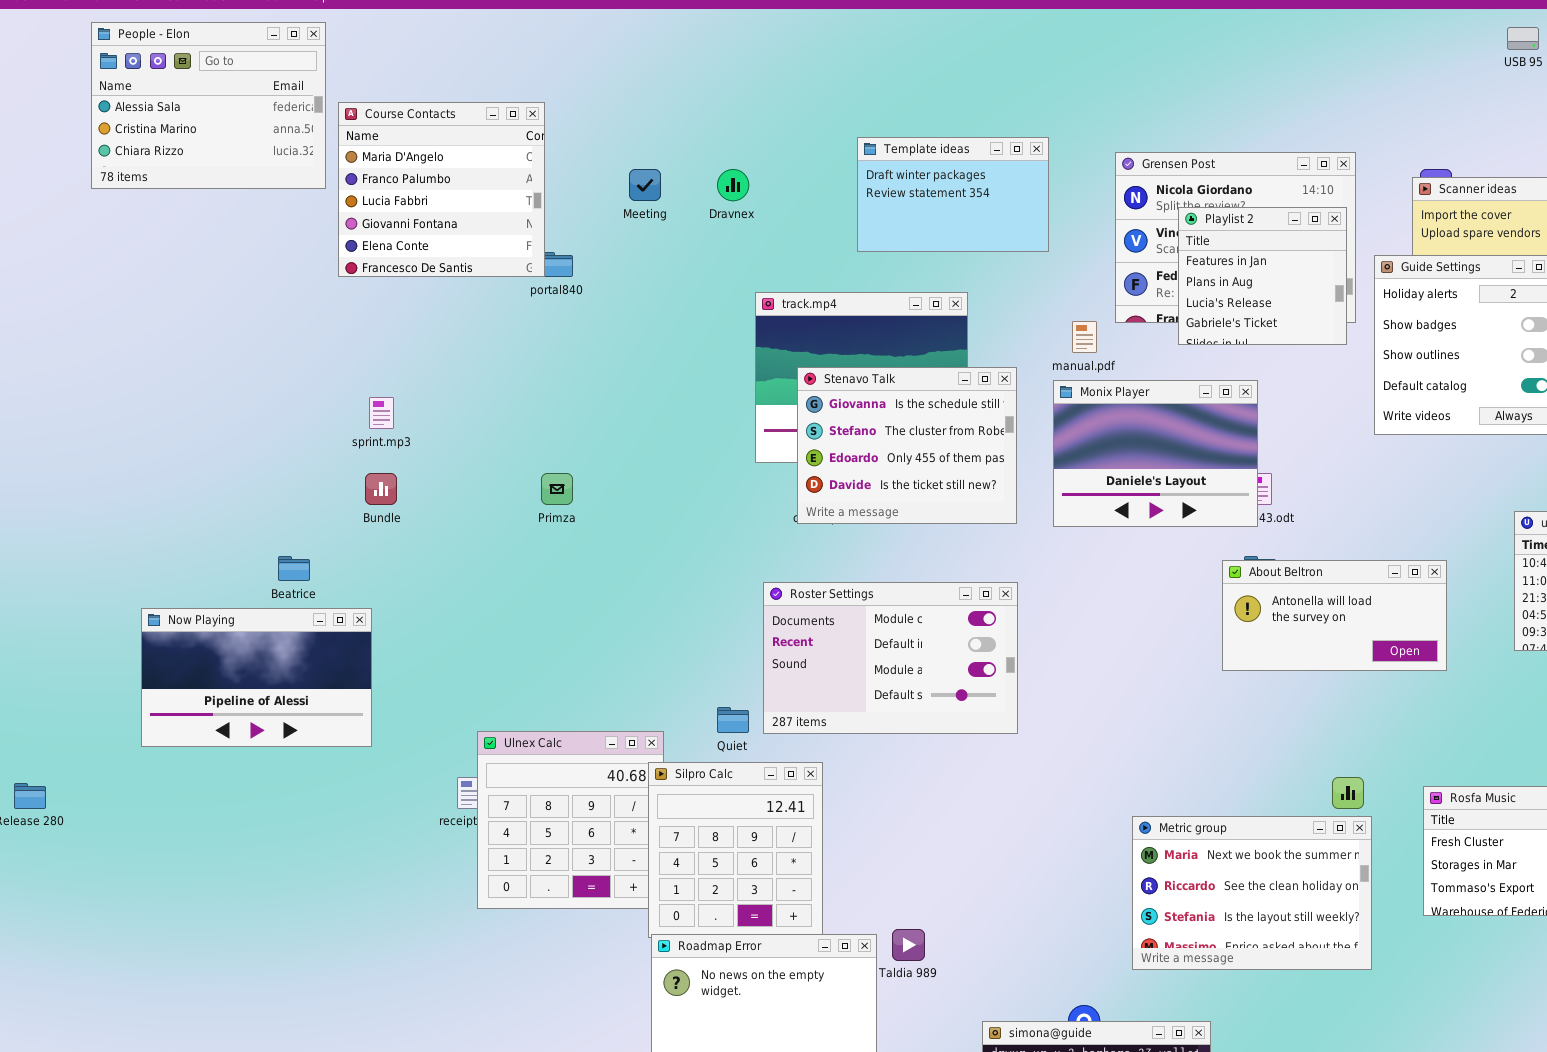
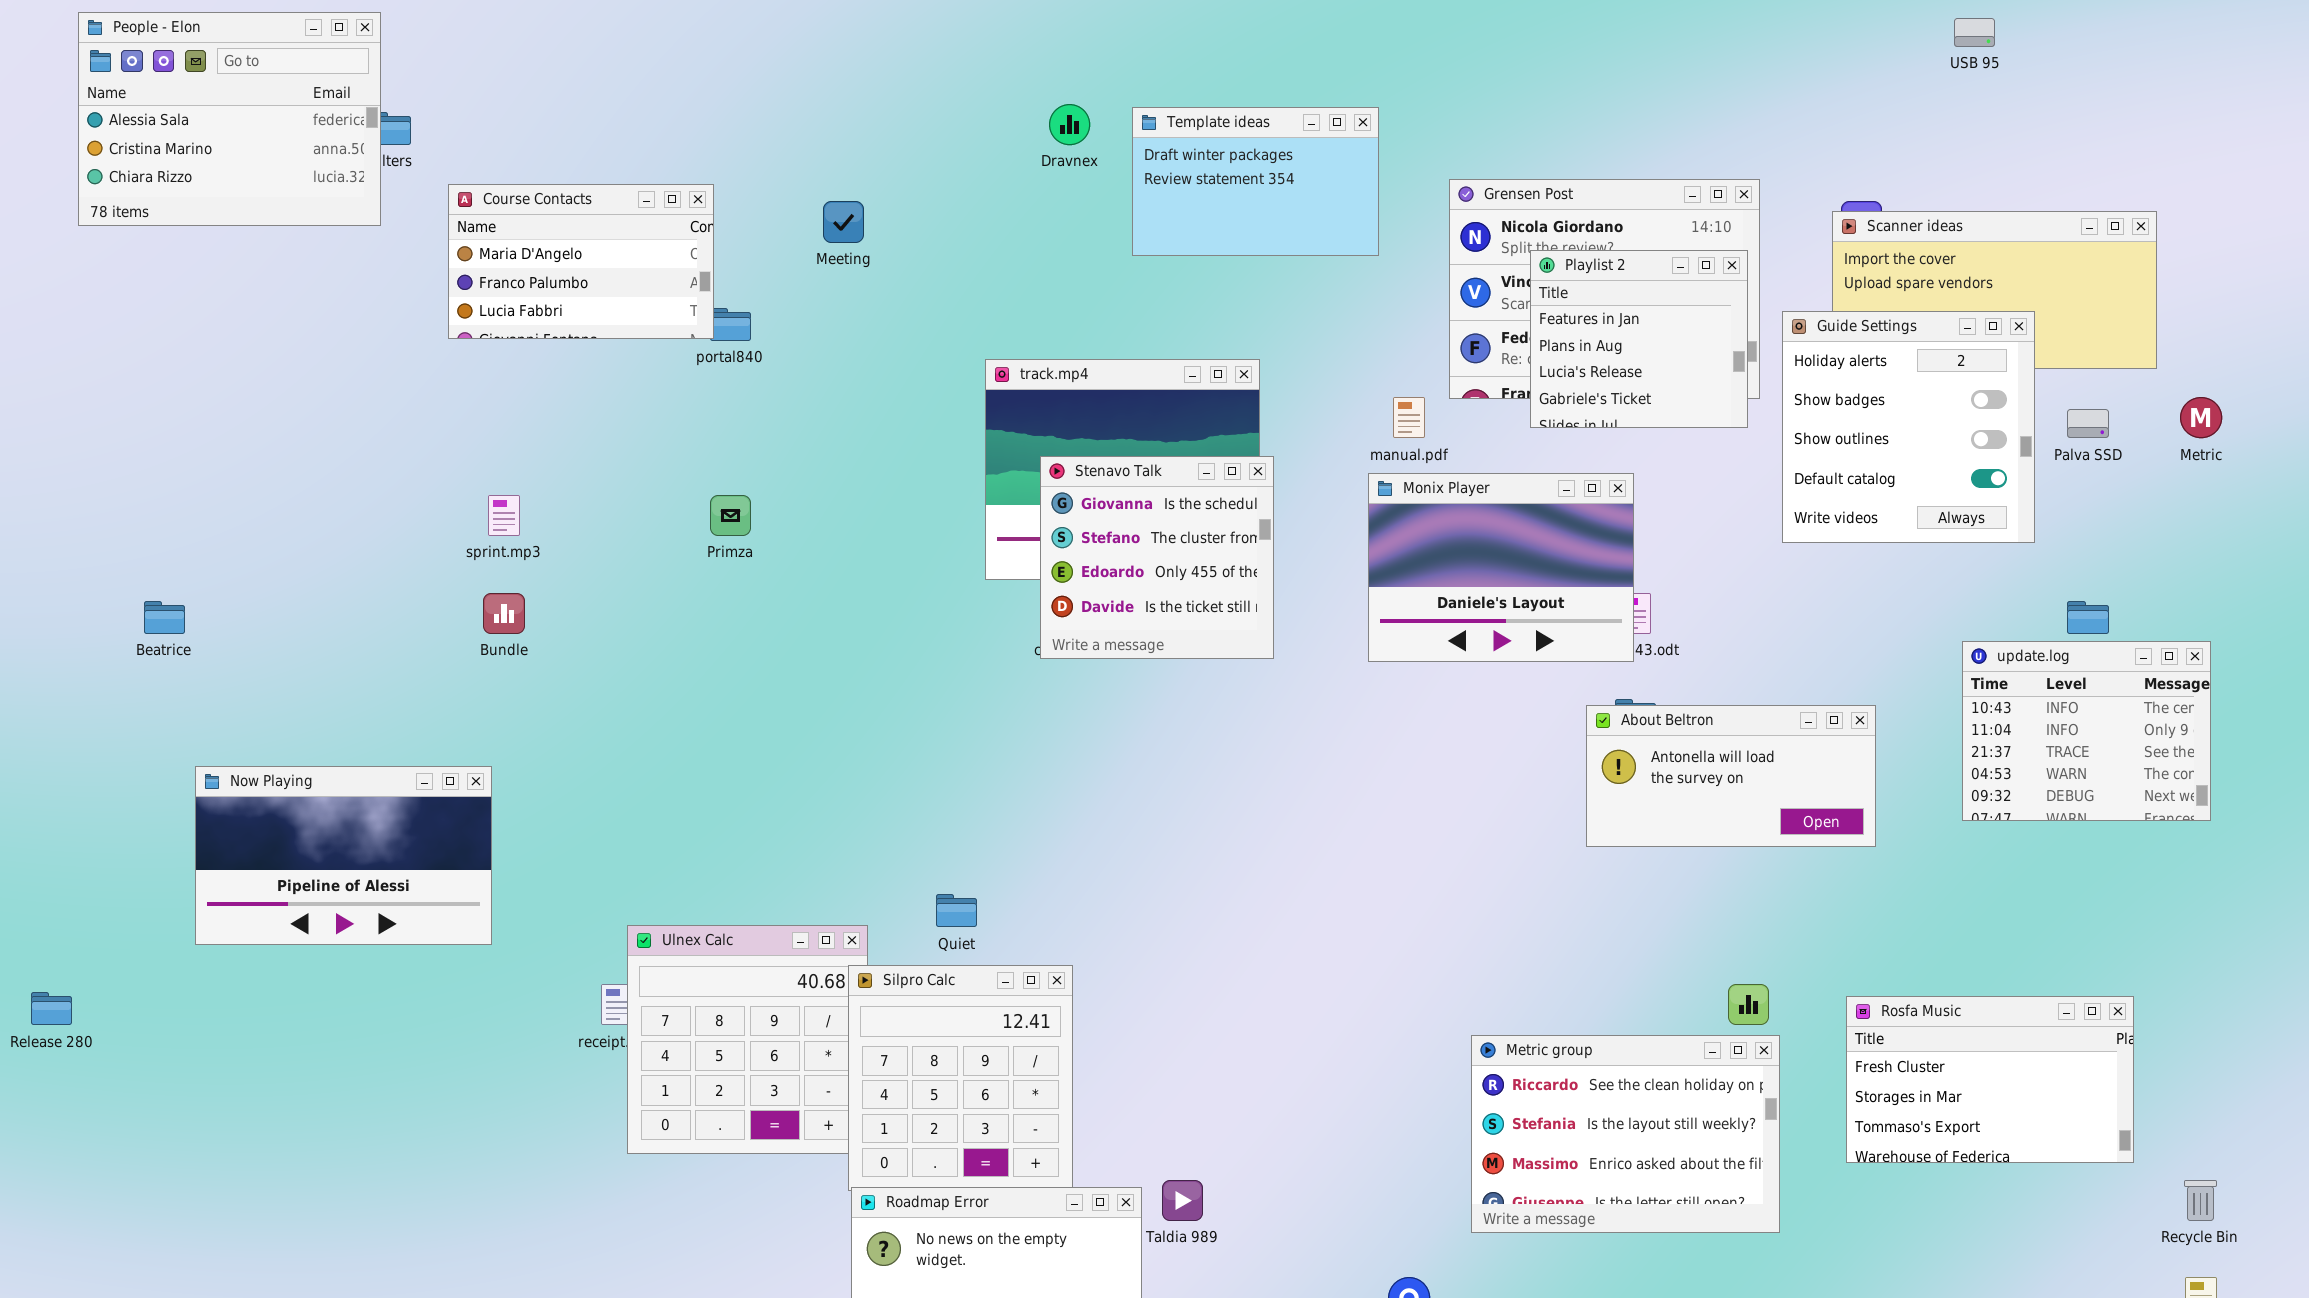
People - Elon: [91,22,326,189] -> [78,12,381,226], moved
Course Contacts: [338,102,545,277] -> [448,184,714,339], resized
Template ideas: [857,137,1049,252] -> [1132,107,1379,256], moved
Dravnex: [717,169,749,201] -> [1049,104,1090,145], moved
Stenavo Talk: [797,367,1017,524] -> [1040,456,1274,659], resized
Primza: [541,473,573,505] -> [710,495,751,536], moved
Beatrice: [278,556,310,581] -> [144,601,185,634], moved
Roster Settings: [763,582,1018,734] -> none, closed
Metric group: [1132,816,1372,970] -> [1471,1035,1780,1233], scrolled down 1 row

